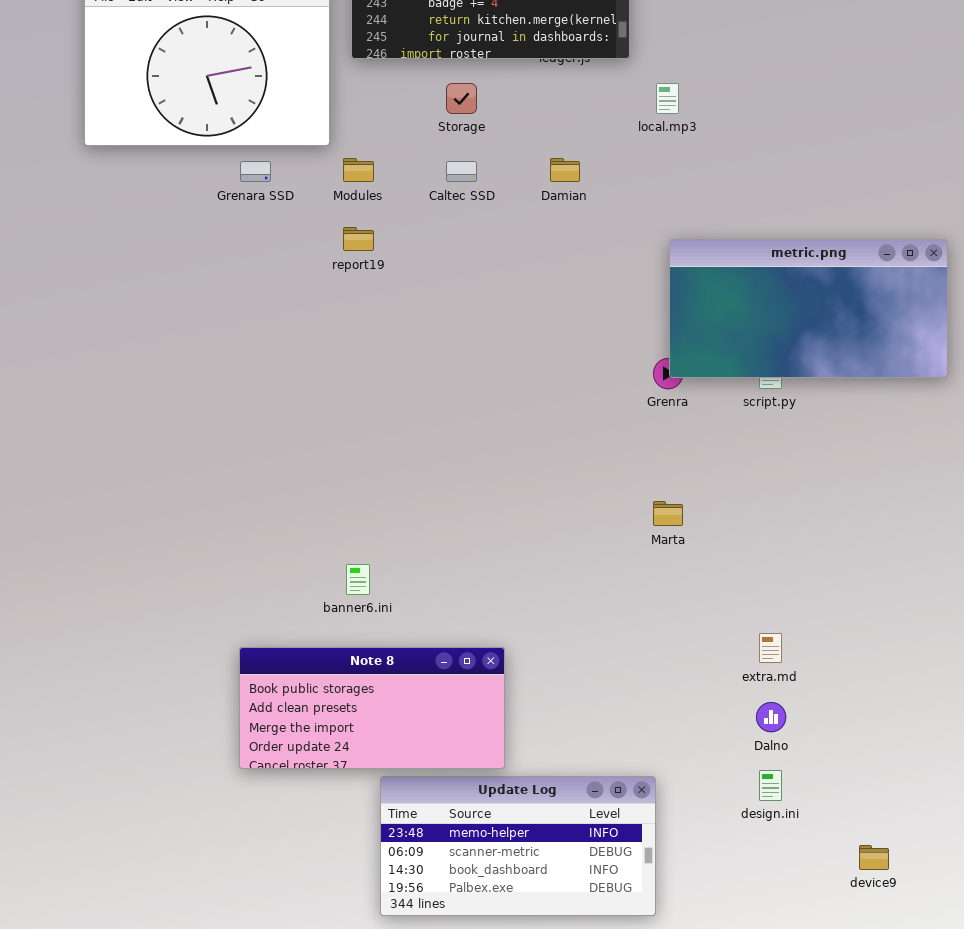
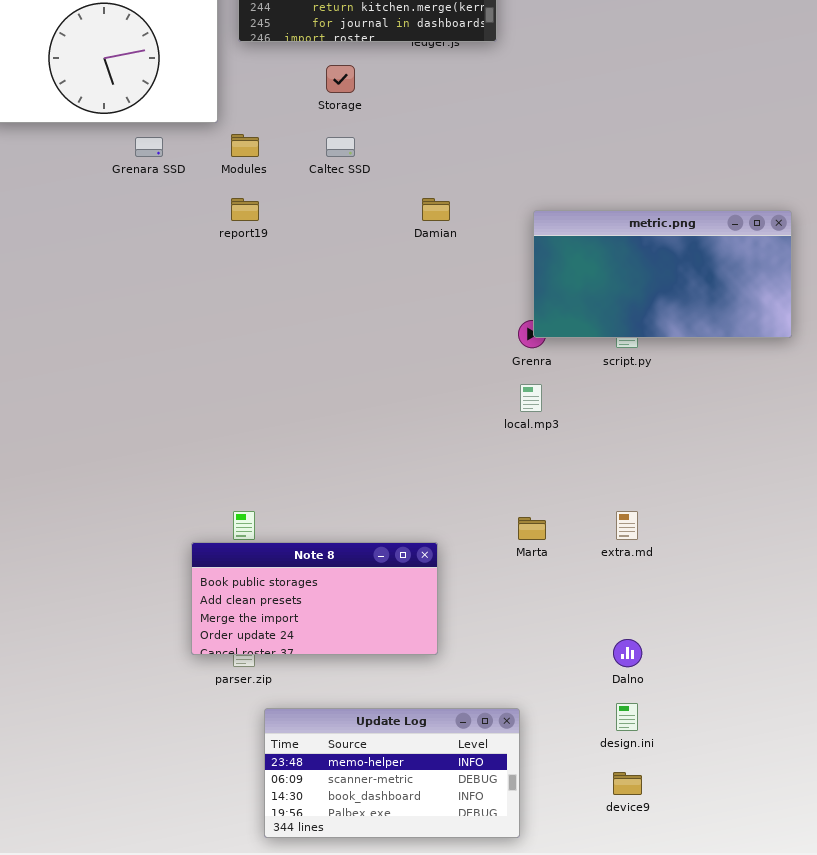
local.mp3: [656,83,679,114] -> [520,384,542,412], moved
Damian: [550,158,580,182] -> [422,198,450,221], moved
Marta: [653,501,683,526] -> [518,517,546,540], moved
extra.md: [759,633,782,663] -> [616,511,638,540], moved
Note 8: [239,647,505,769] -> [191,542,438,655], moved
device9: [859,845,889,870] -> [613,772,642,795], moved

